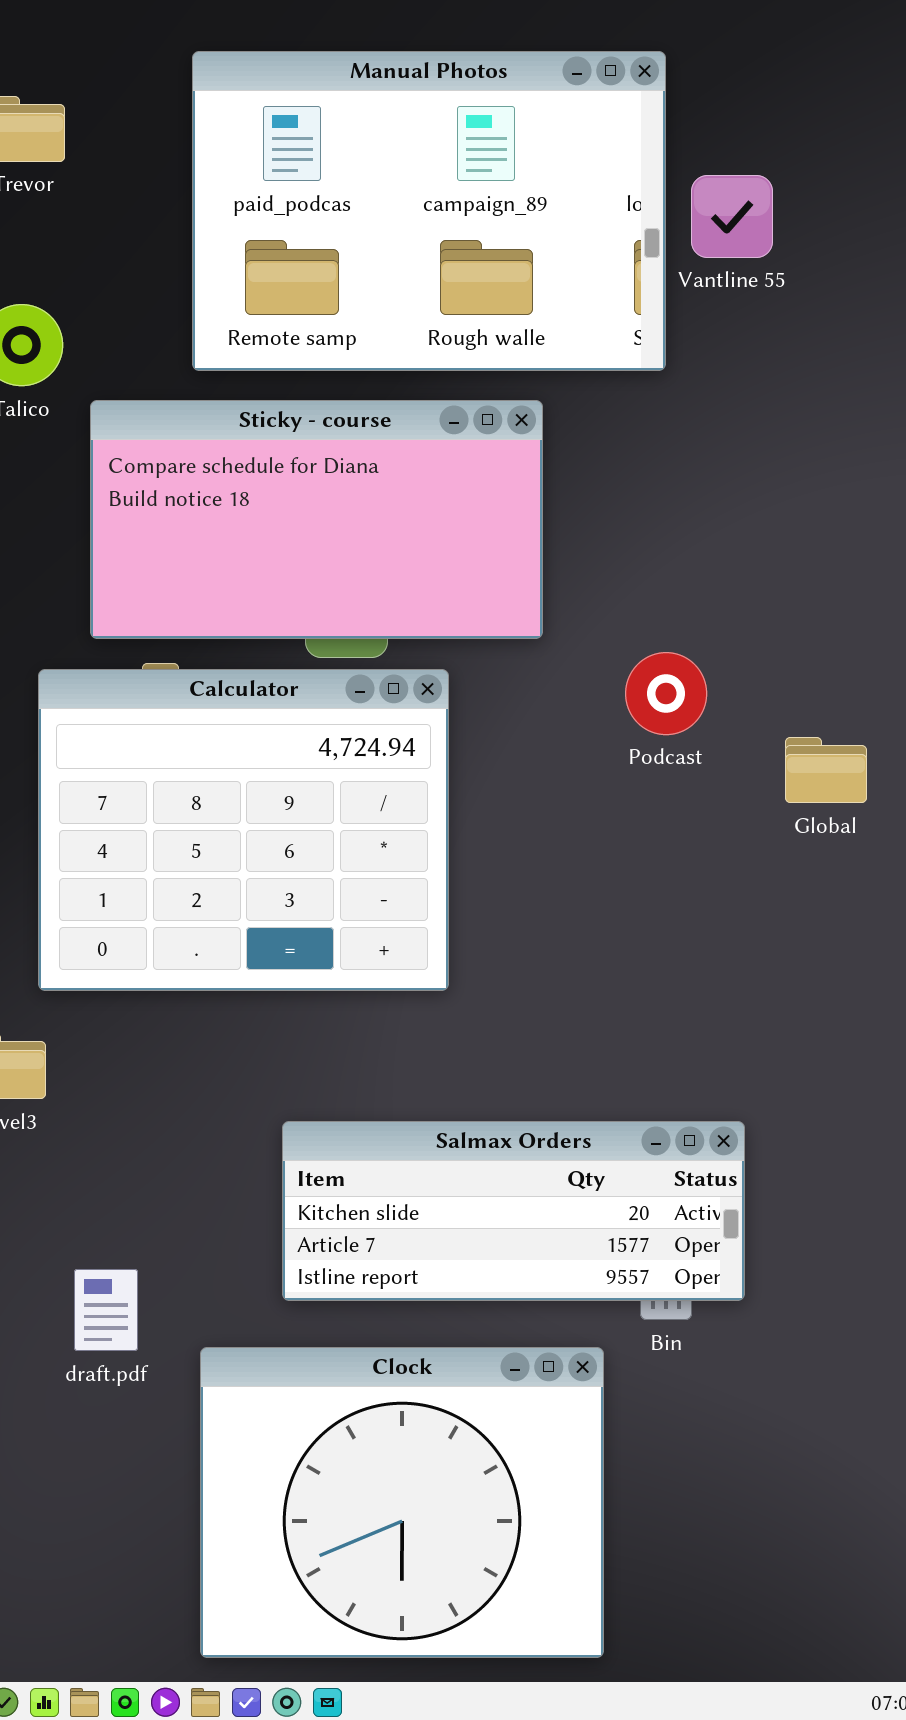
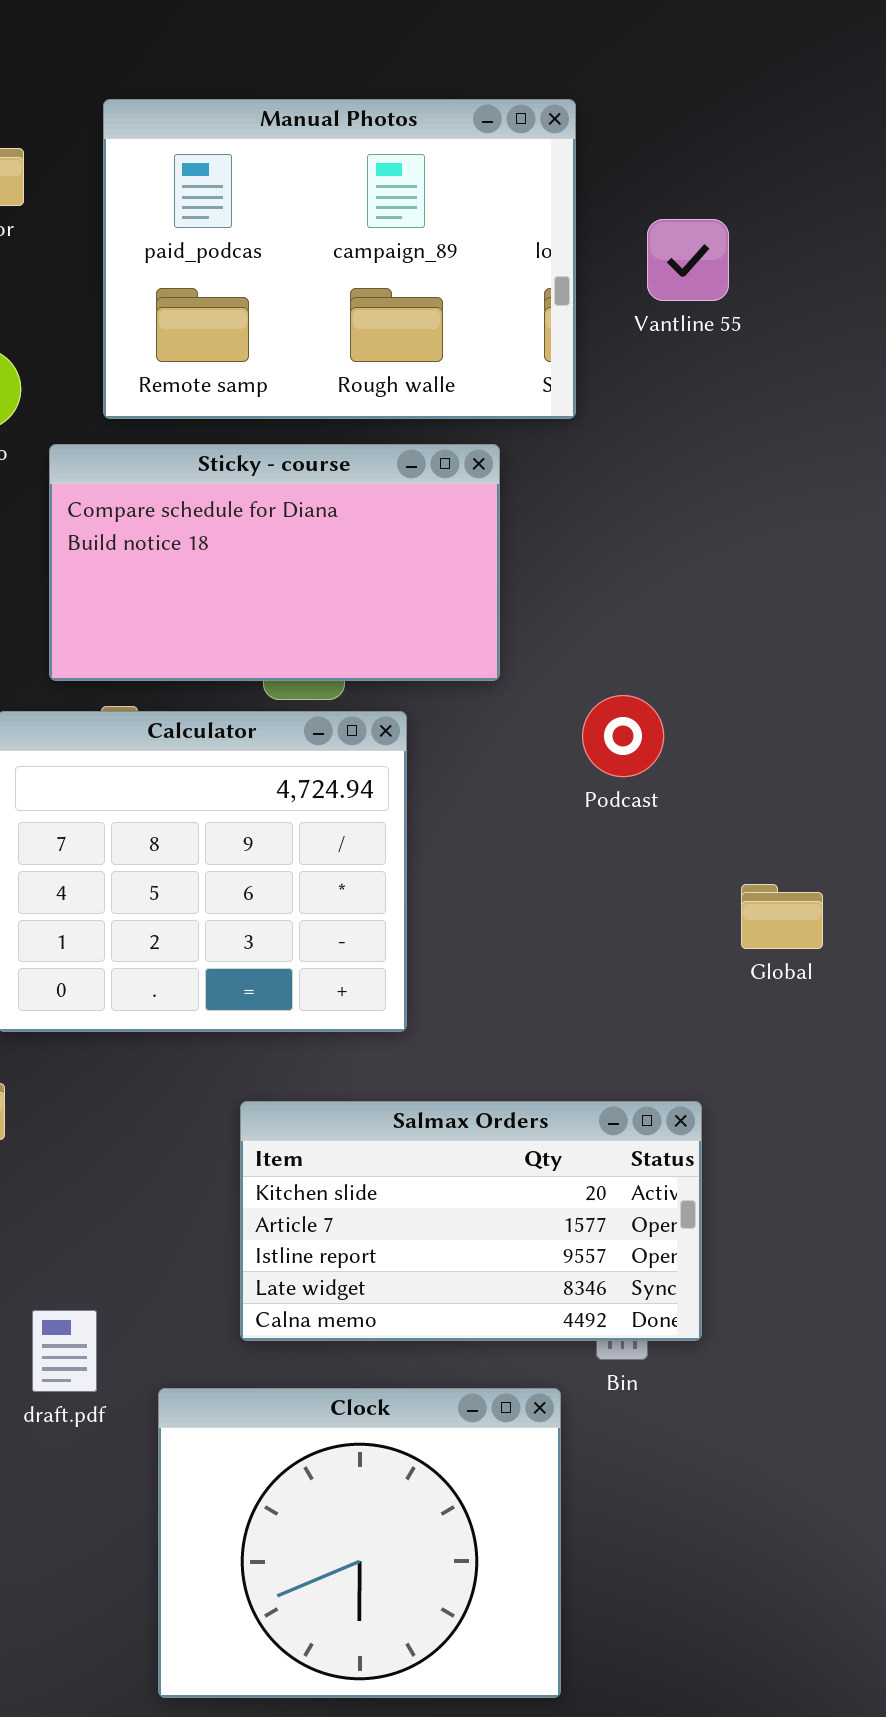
Manual Photos: [192,51,666,371] -> [103,99,576,419], moved
Global: [785,737,867,803] -> [741,884,823,949], moved
Salmax Orders: [282,1121,745,1301] -> [240,1101,702,1341], resized

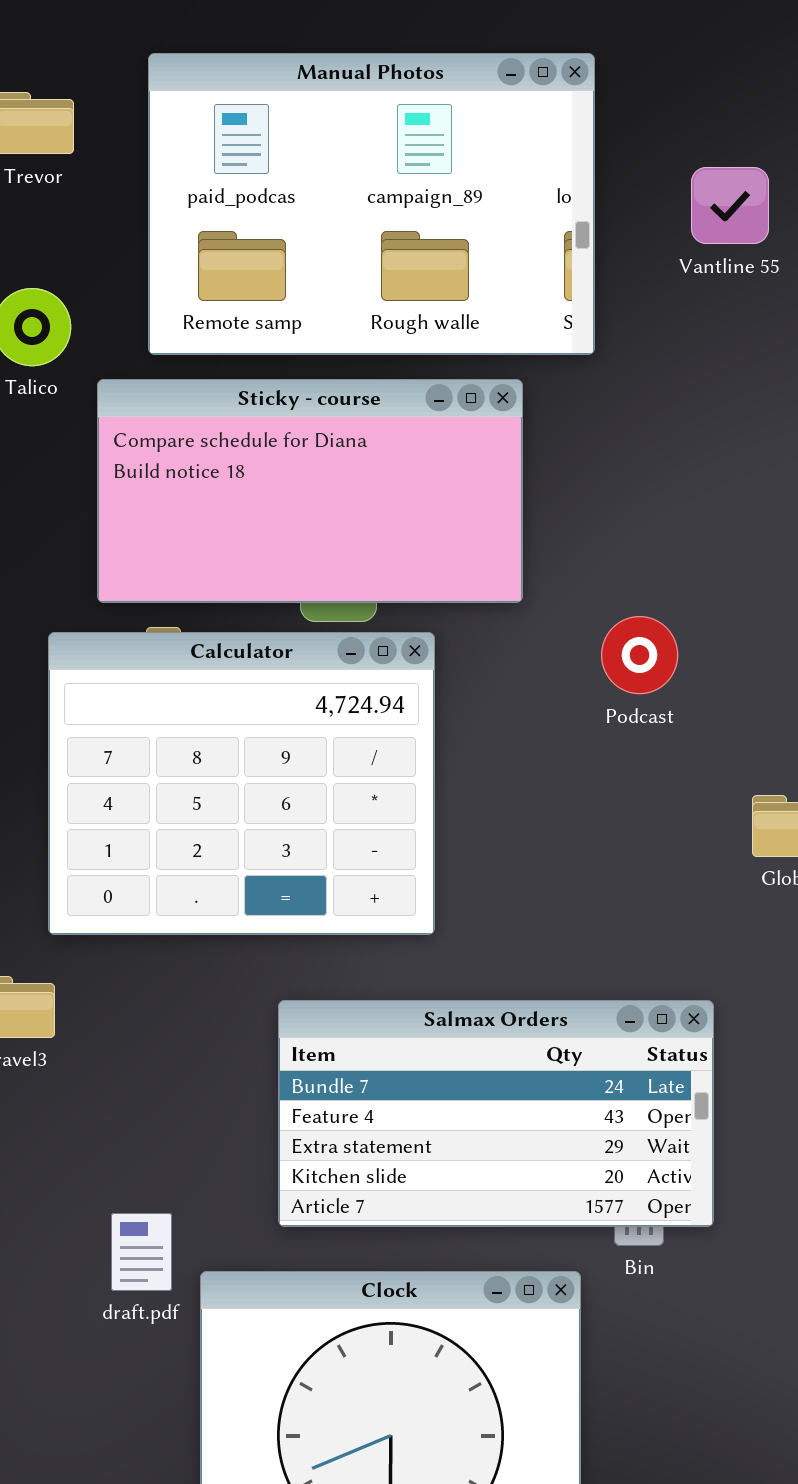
Vantline 55: [647,219,729,301] -> [691,167,769,244], moved
Salmax Orders: [240,1101,702,1341] -> [278,1000,714,1227], scrolled up 3 rows
draft.pdf: [32,1310,97,1392] -> [111,1213,172,1291], moved

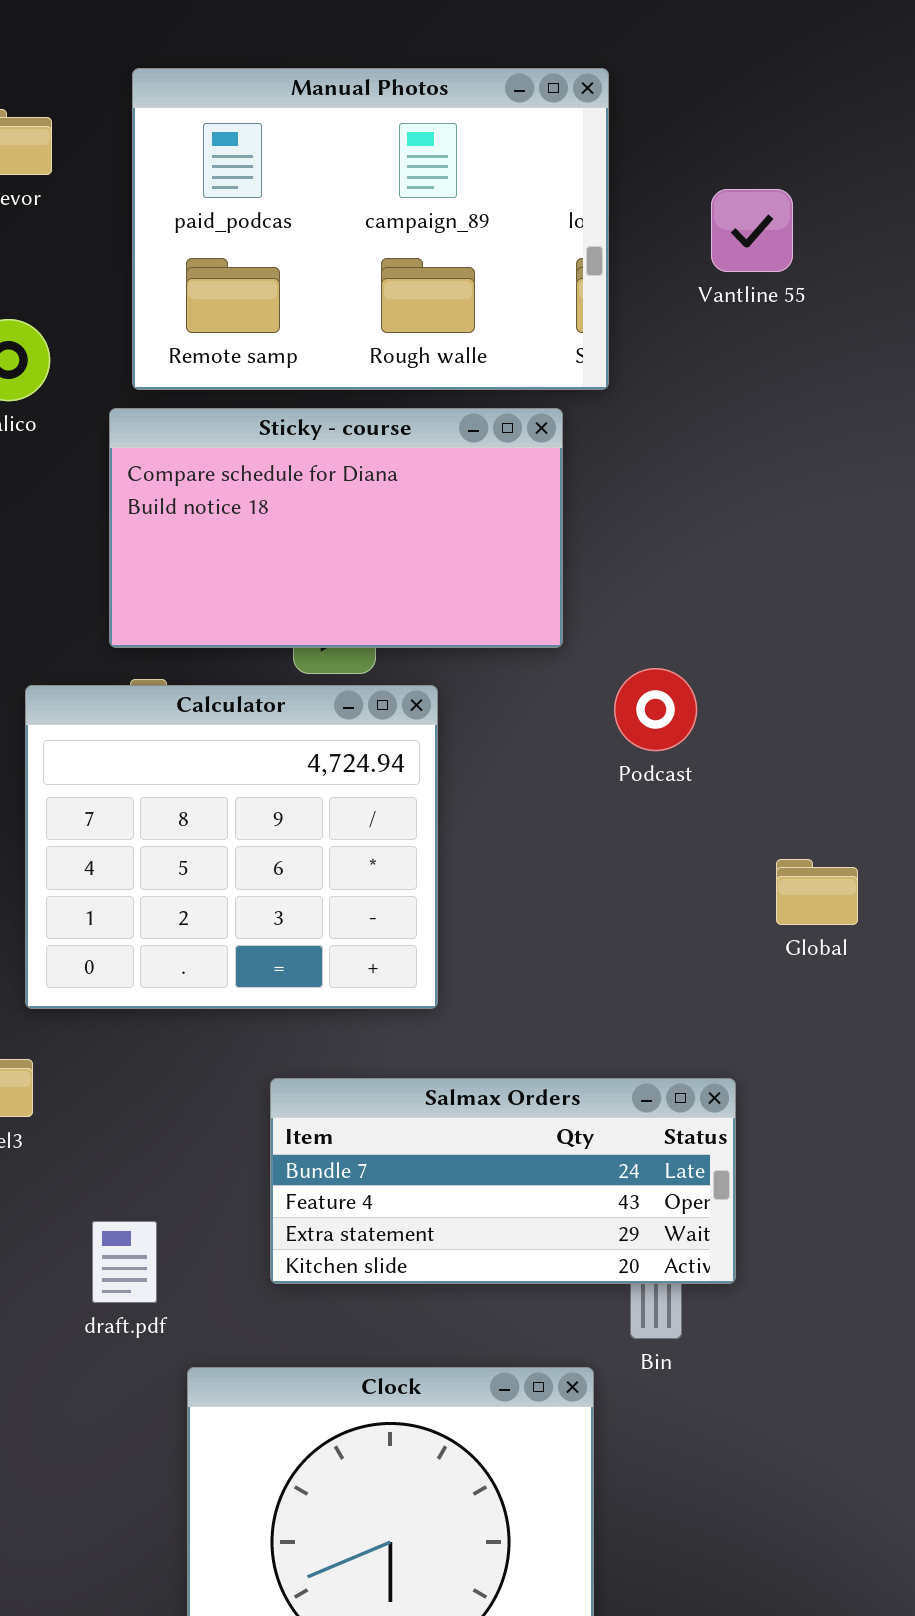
Sticky - course: [97,379,523,603] -> [109,408,563,648], moved
Salmax Orders: [278,1000,714,1227] -> [270,1078,736,1284], resized
draft.pdf: [111,1213,172,1291] -> [92,1221,157,1303], moved

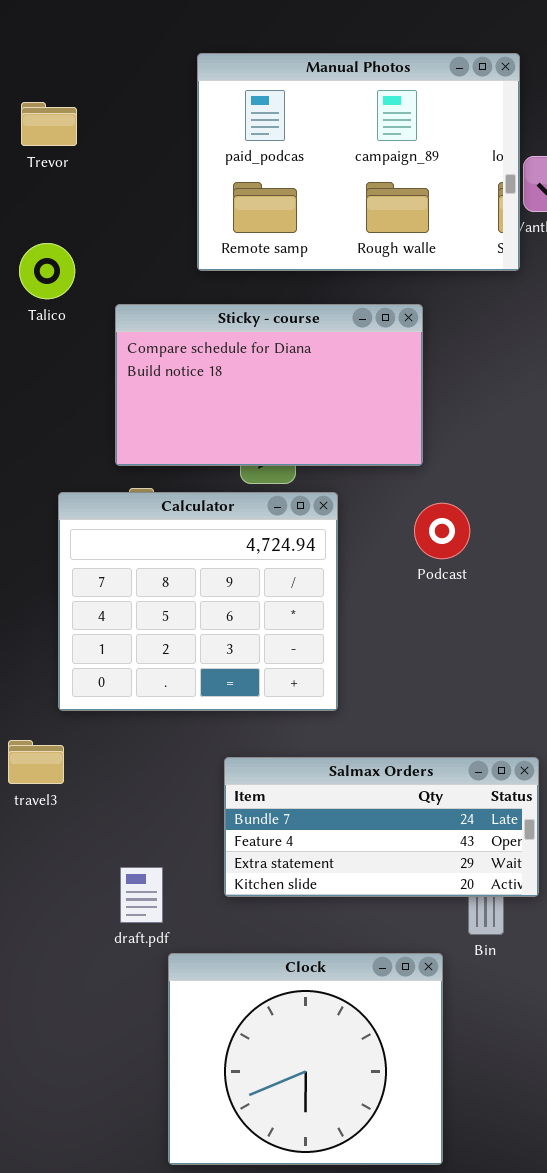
Manual Photos: [132,68,609,390] -> [197,53,520,271], moved
Podcast: [614,668,697,751] -> [414,503,470,559], moved
draft.pdf: [92,1221,157,1303] -> [120,867,163,923], moved

